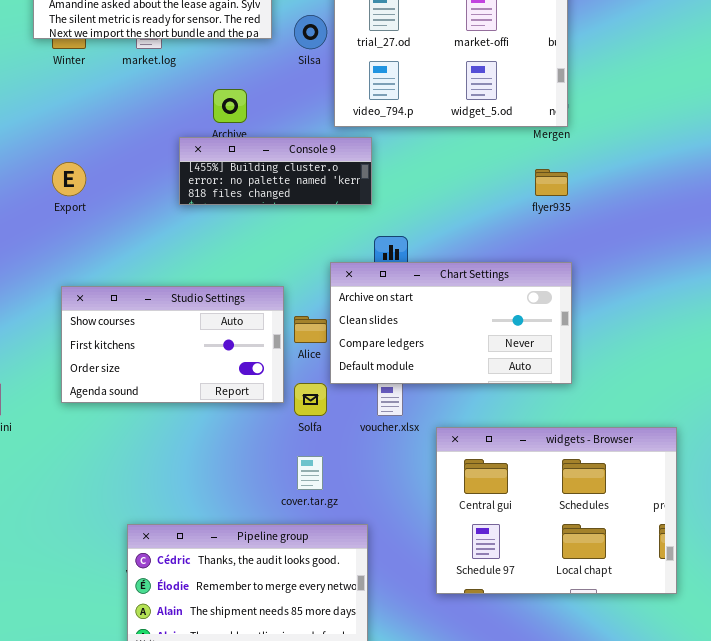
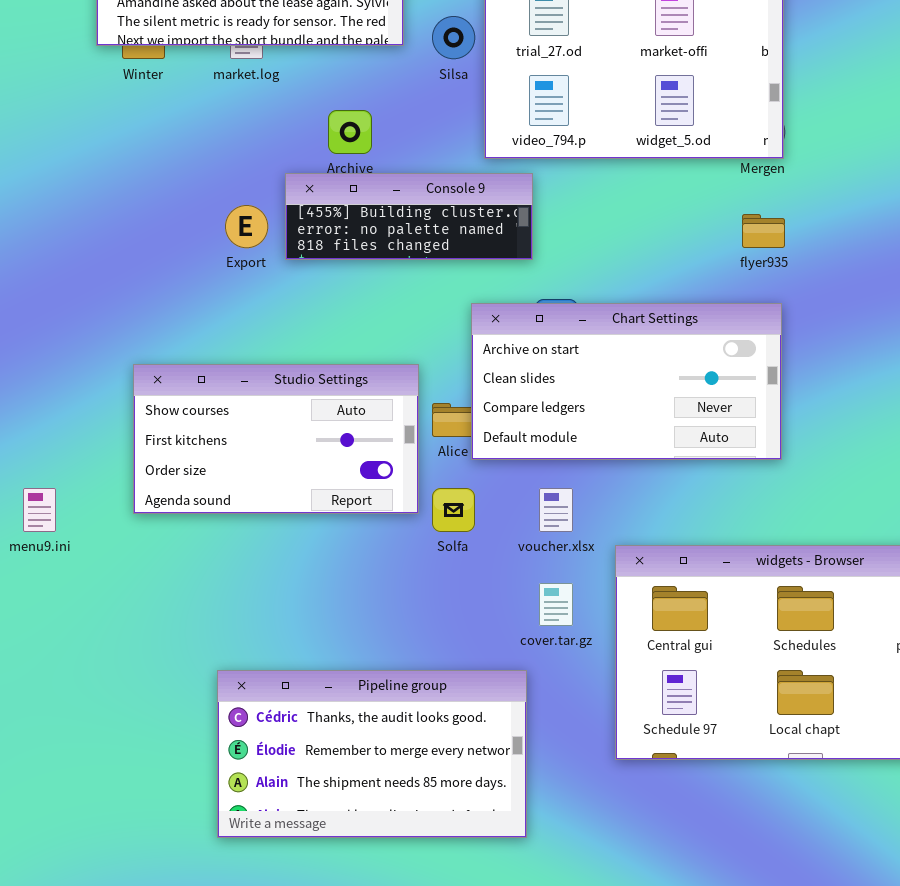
Export: [52,162,86,196] -> [225,205,268,248], moved
Chart Settings: [330,262,572,384] -> [471,303,782,460], moved
cover.tar.gz: [297,456,323,490] -> [539,583,573,626], moved

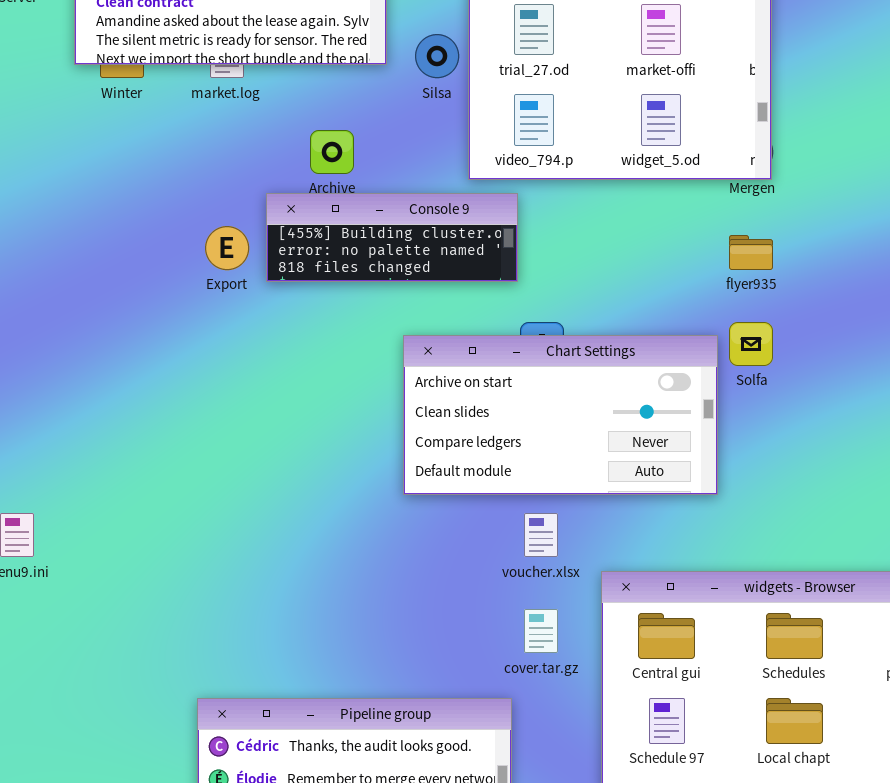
Chart Settings: [471,303,782,460] -> [403,335,718,495], moved
Studio Settings: [133,364,419,514] -> none, closed
Solfa: [432,488,475,532] -> [729,322,773,366], moved

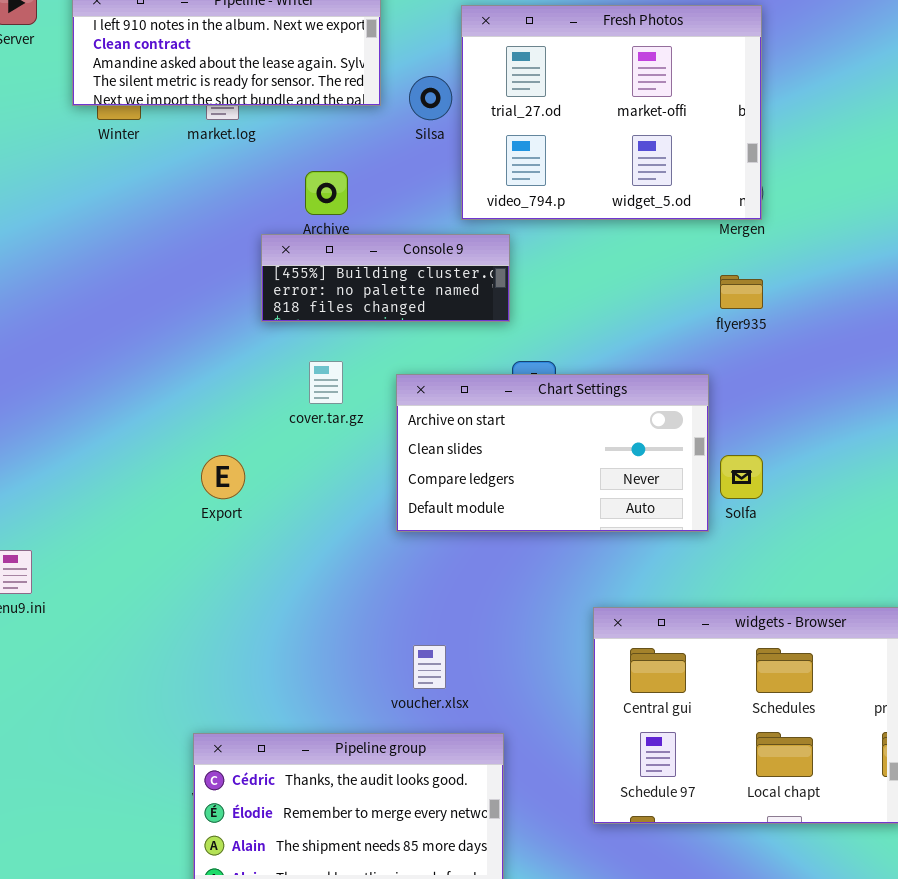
Export: [205,226,249,270] -> [201,455,245,499], moved
Solfa: [729,322,773,366] -> [720,455,763,499], moved
voucher.xlsx: [524,513,558,557] -> [413,645,446,689], moved
cover.tar.gz: [524,609,558,653] -> [309,361,343,404], moved

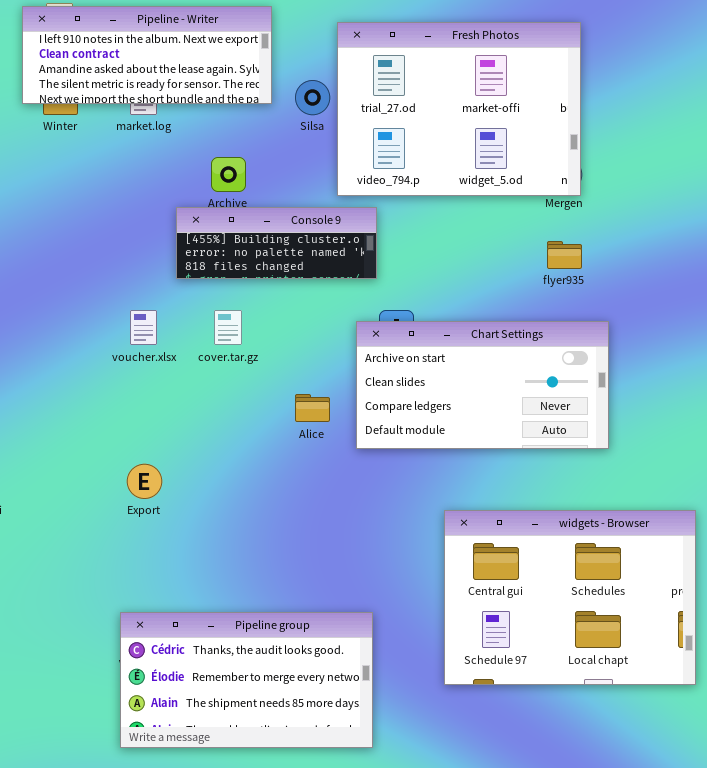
Chart Settings: [396,374,709,532] -> [356,321,609,449], moved
Export: [201,455,245,499] -> [127,464,162,499], moved
voucher.xlsx: [413,645,446,689] -> [130,310,157,345], moved

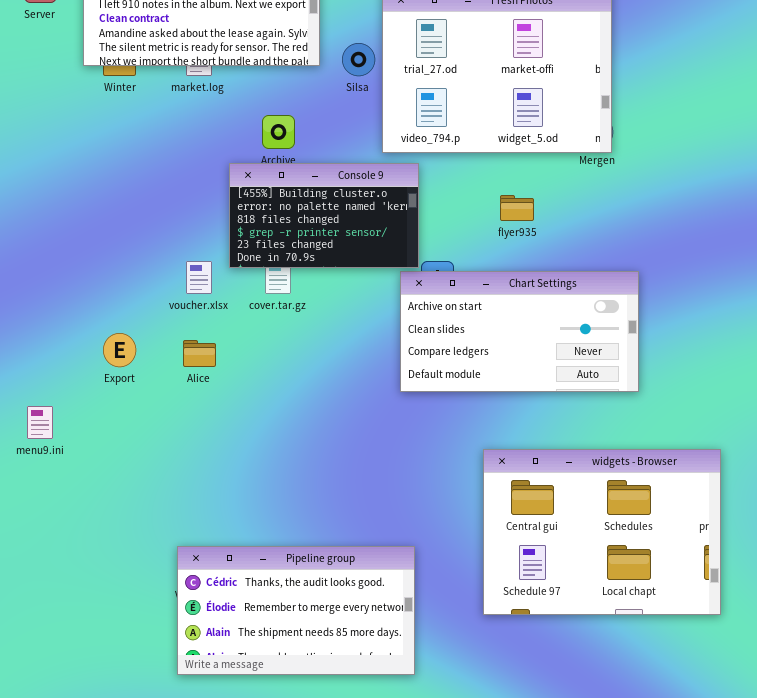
Console 9: [176,207,377,279] -> [229,163,419,268], resized
flyer935: [547,241,582,269] -> [500,195,534,221], moved
Alice: [295,394,330,422] -> [183,340,216,367], moved
Export: [127,464,162,499] -> [103,333,136,367], moved

